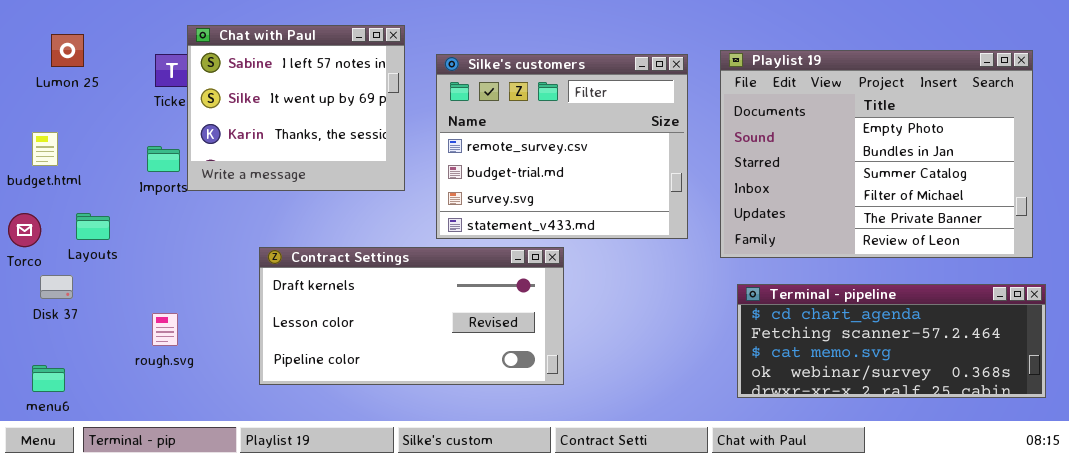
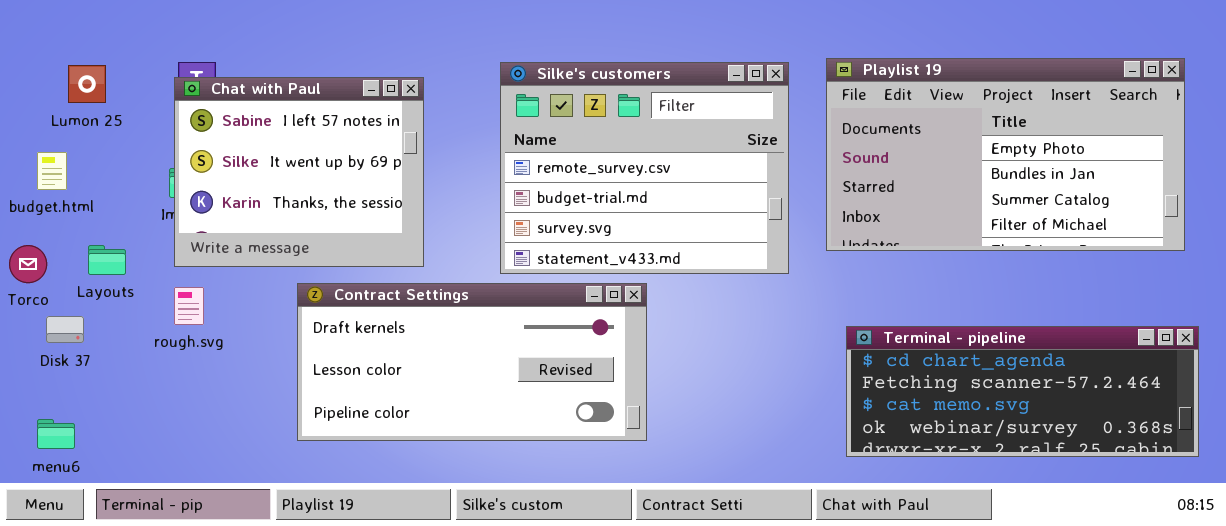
Chat with Paul: [187,25,405,191] -> [174,77,424,267], moved
Lumon 25: [51,34,84,67] -> [68,65,106,103], moved
Playlist 19: [720,50,1033,258] -> [826,58,1185,251], resized
rough.svg: [152,313,178,346] -> [174,287,204,325], moved

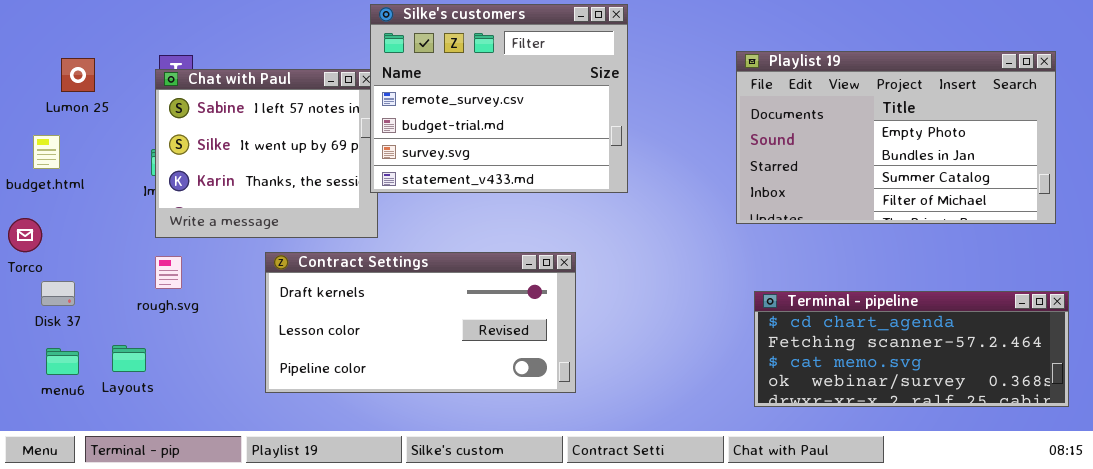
Silke's customers: [500,62,789,274] -> [370,4,628,193], moved
Layouts: [88,245,126,275] -> [112,345,146,372], moved
menu6: [37,419,75,449] -> [46,348,79,375], moved

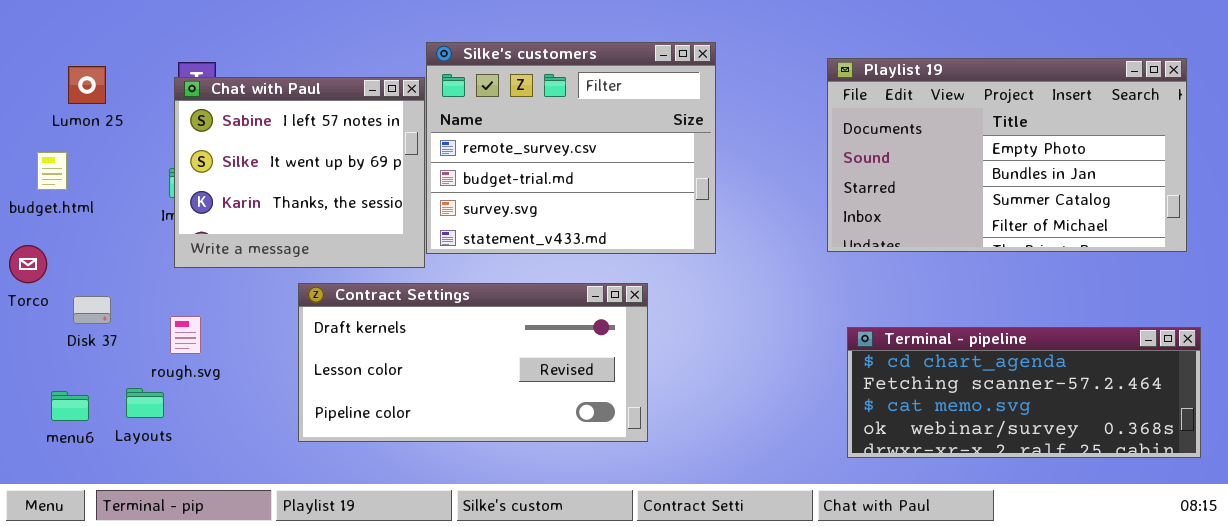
Silke's customers: [370,4,628,193] -> [426,42,716,254], moved
rough.svg: [155,256,182,289] -> [170,316,201,354], moved
Disk 37: [41,281,75,306] -> [73,296,111,324], moved

